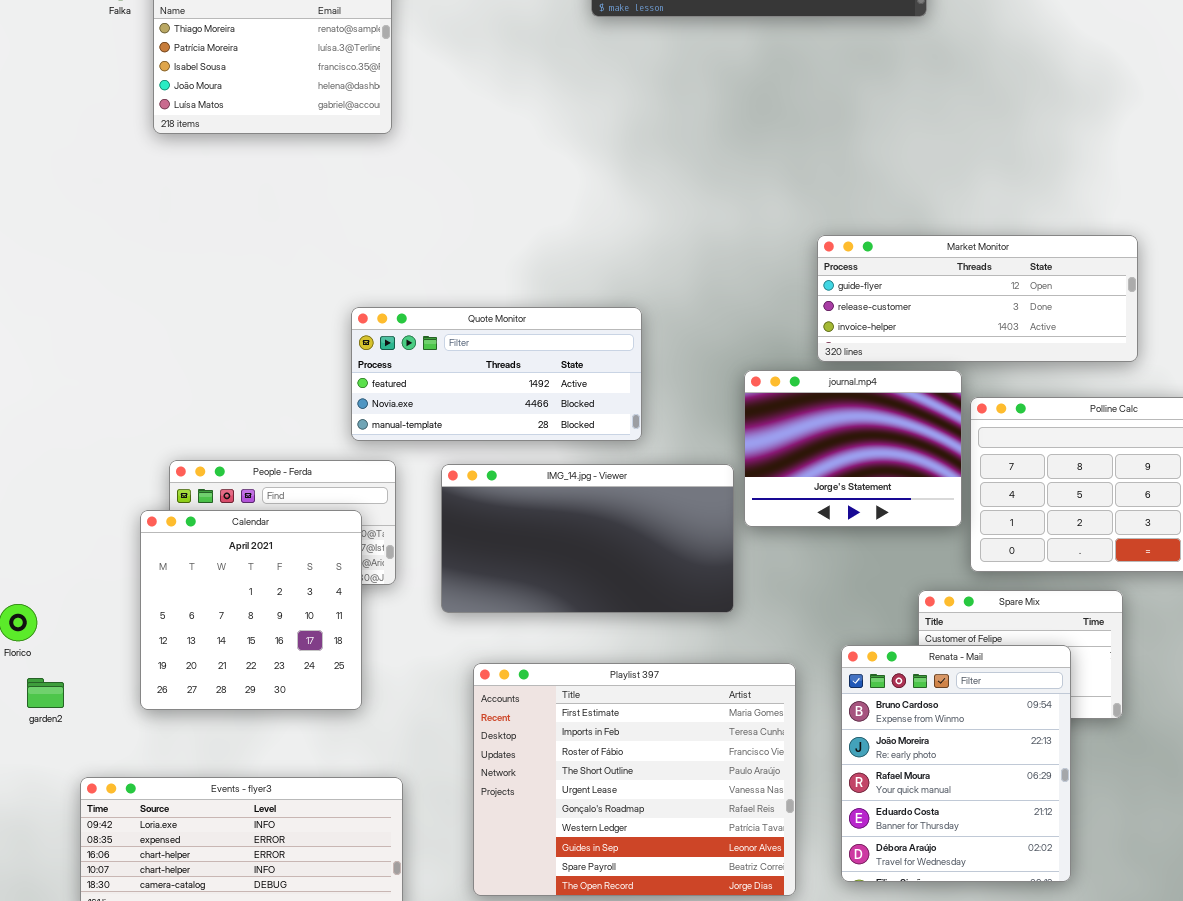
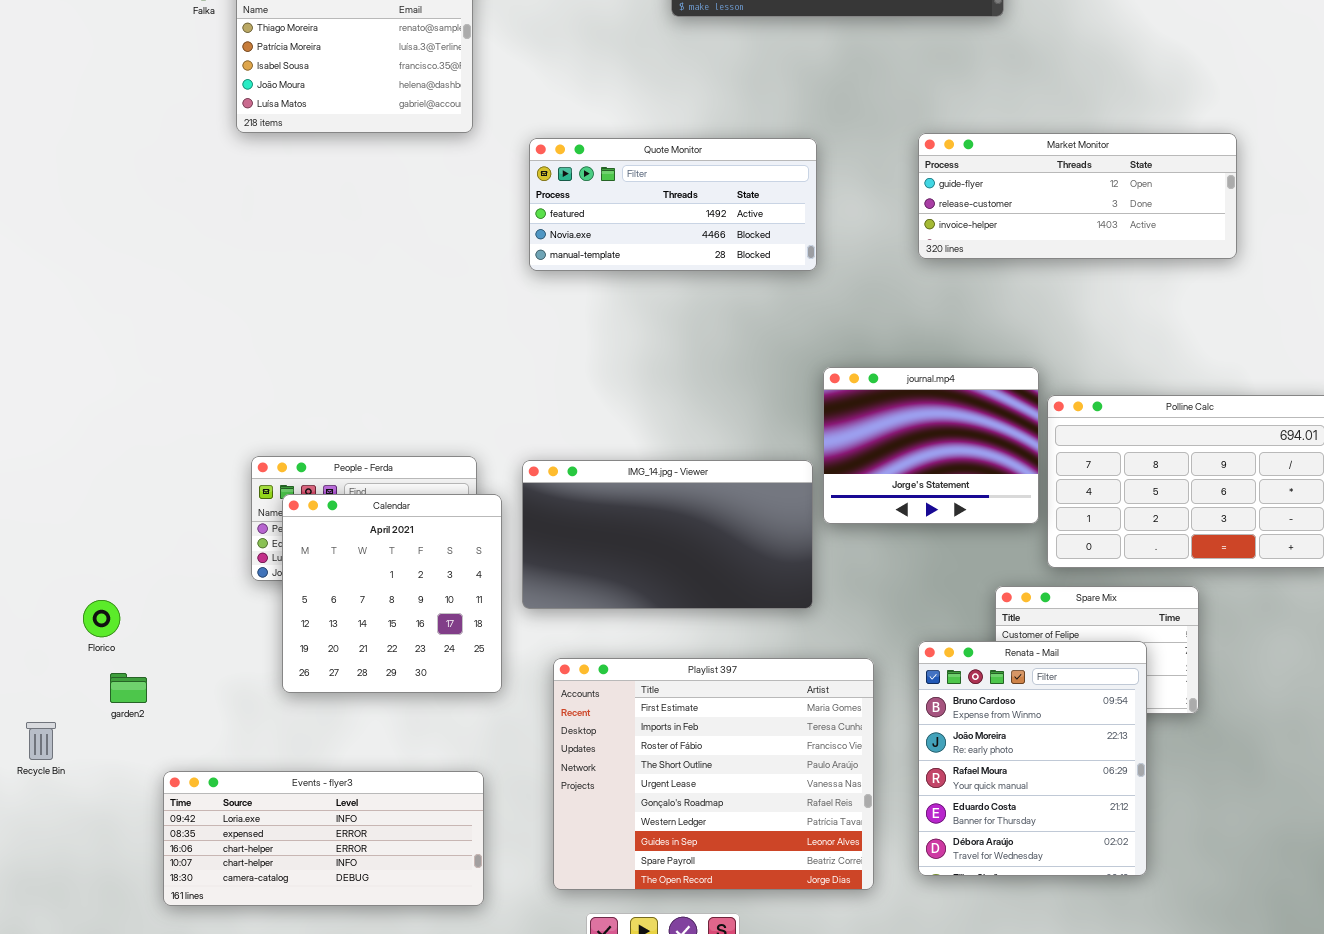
Market Monitor: [817,235,1138,362] -> [918,133,1237,259], moved
Quote Monitor: [351,307,642,441] -> [529,138,817,271], moved
Calendar: [140,510,362,710] -> [282,494,502,693], moved

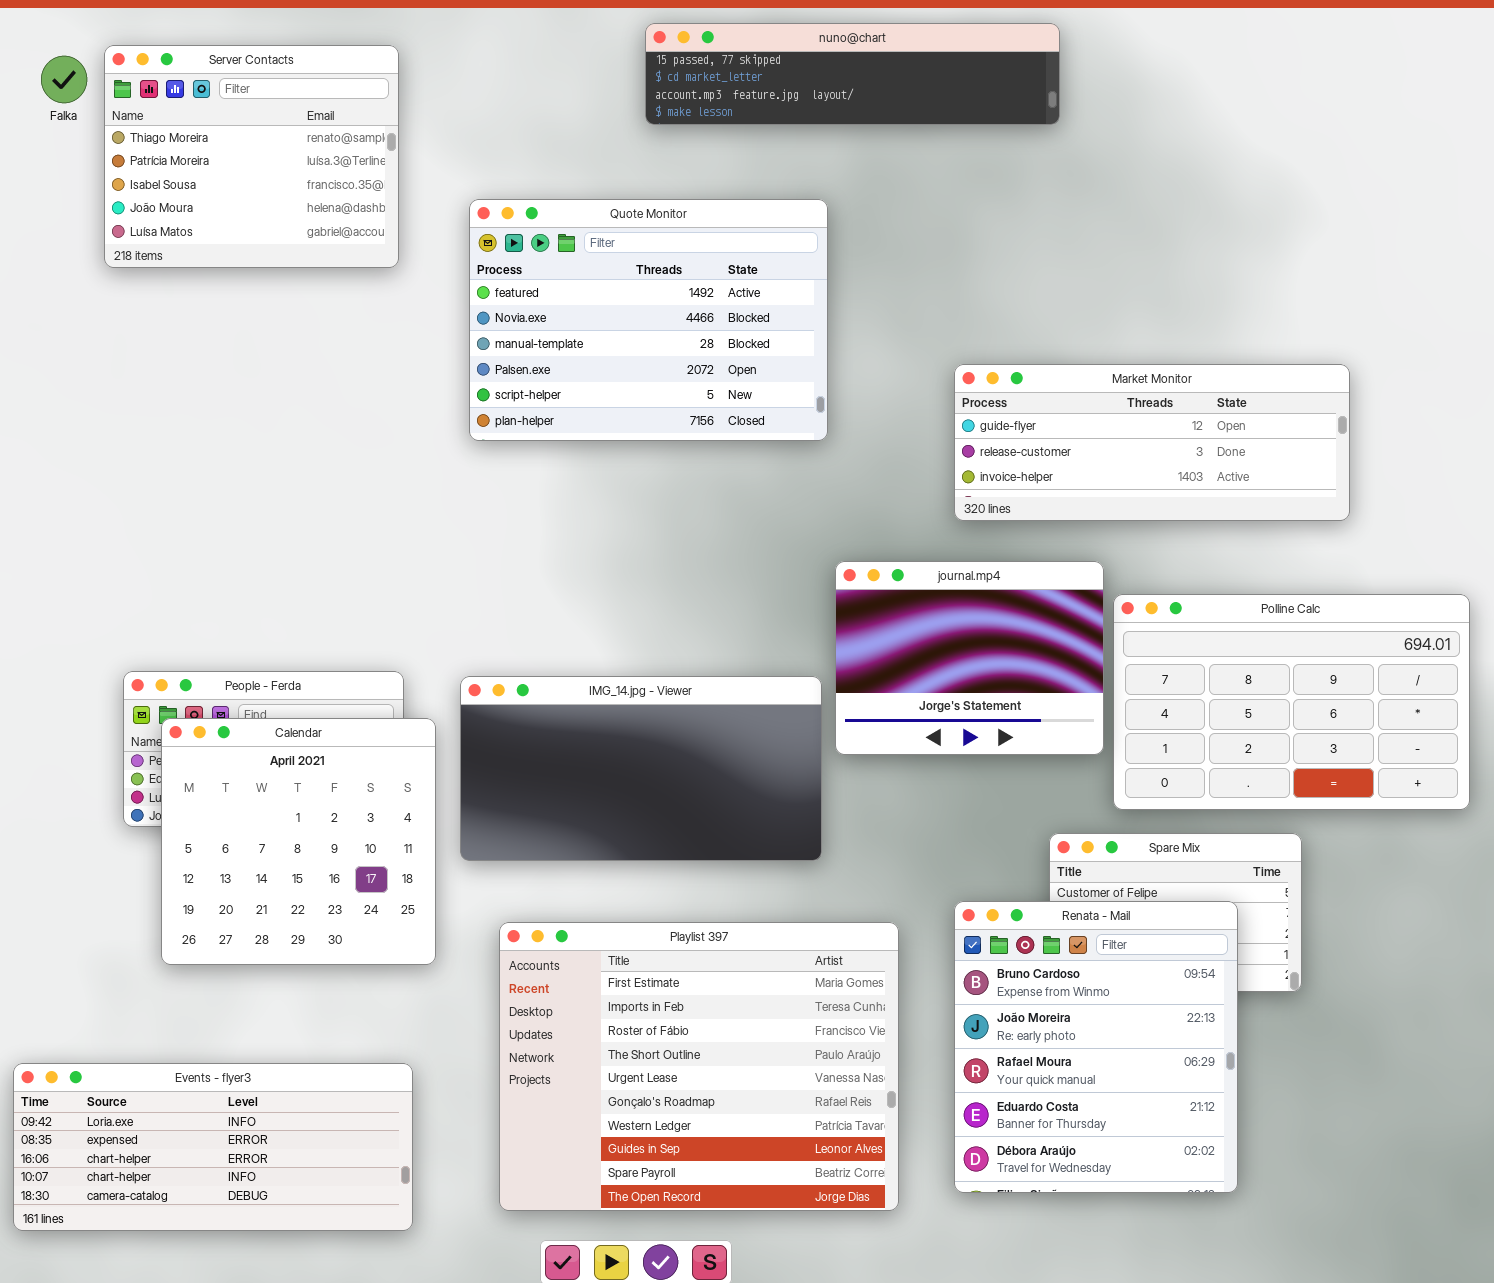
Market Monitor: [918,133,1237,259] -> [954,364,1350,521], moved
Quote Monitor: [529,138,817,271] -> [469,199,828,441], resized

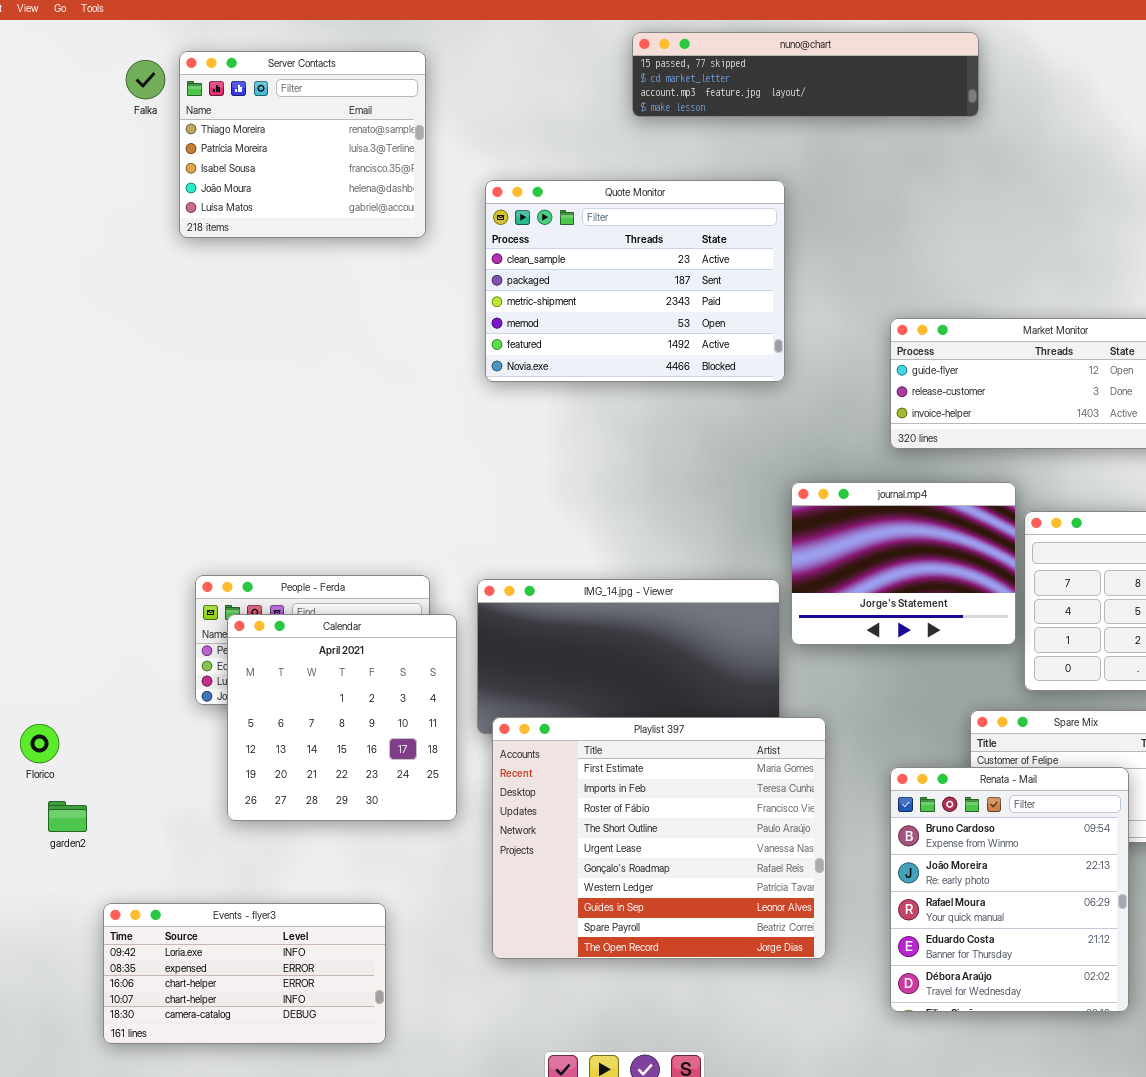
Quote Monitor: [469,199,828,441] -> [485,180,785,382], scrolled up 4 rows
Playlist 397: [499,922,899,1211] -> [492,717,826,959], moved
Events - flyer3: [13,1063,413,1231] -> [103,903,386,1044], resized

